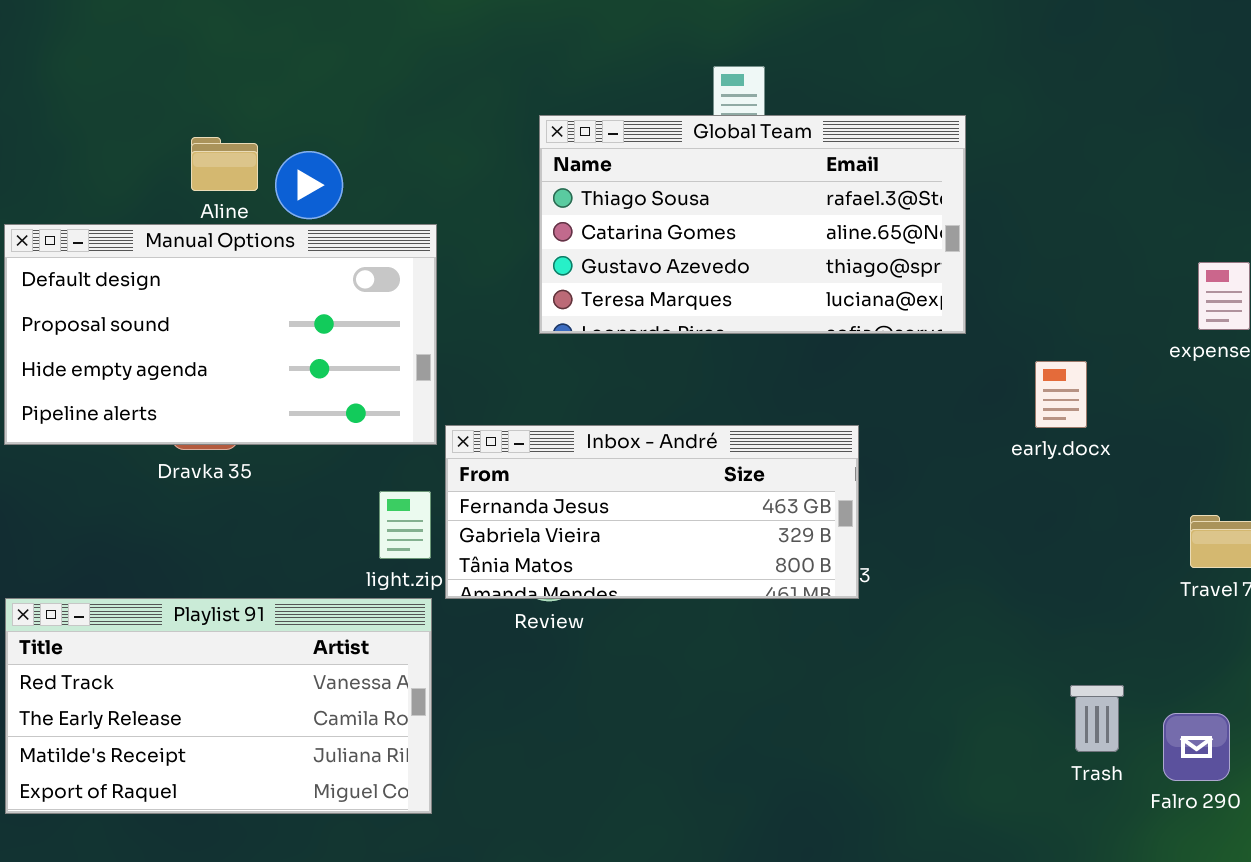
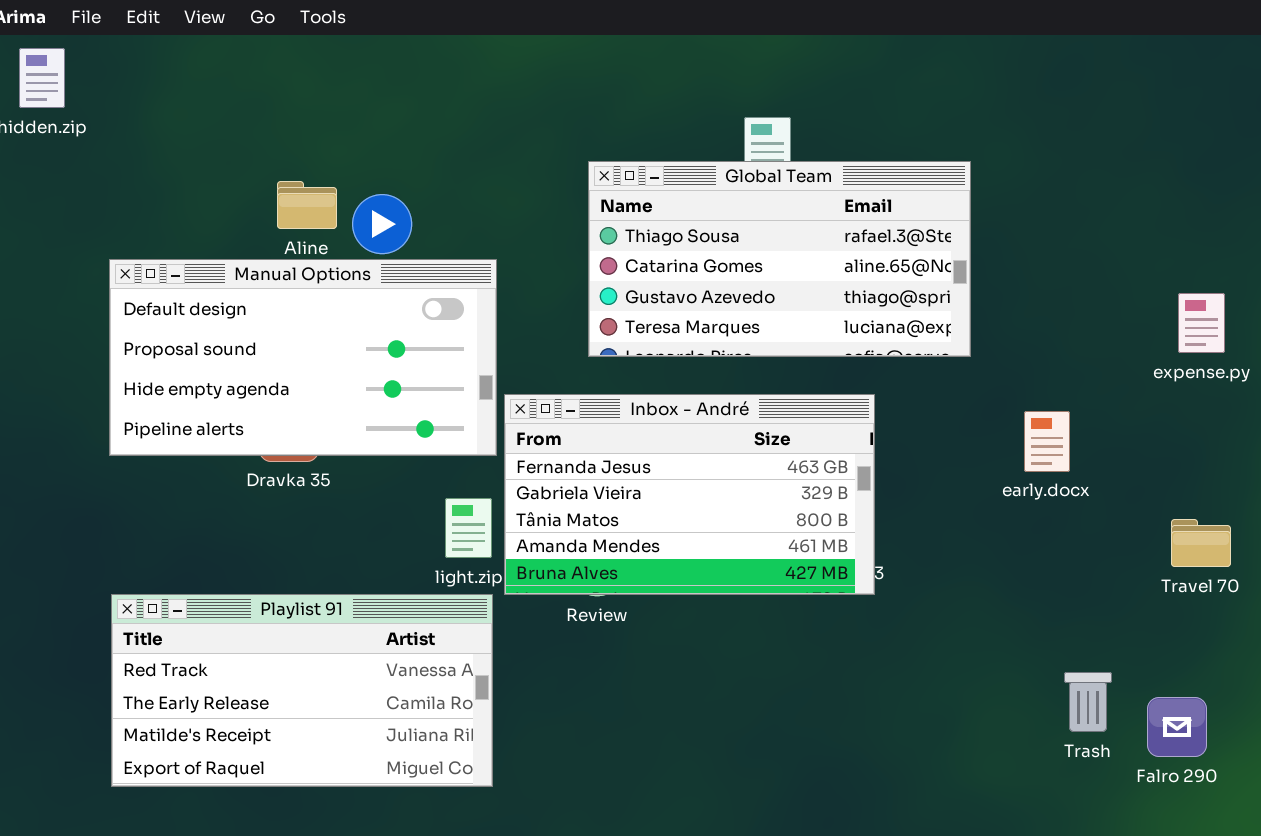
early.docx: [1035,361,1087,428] -> [1024,411,1070,472], moved
Inbox - André: [445,425,859,599] -> [504,394,875,595], resized

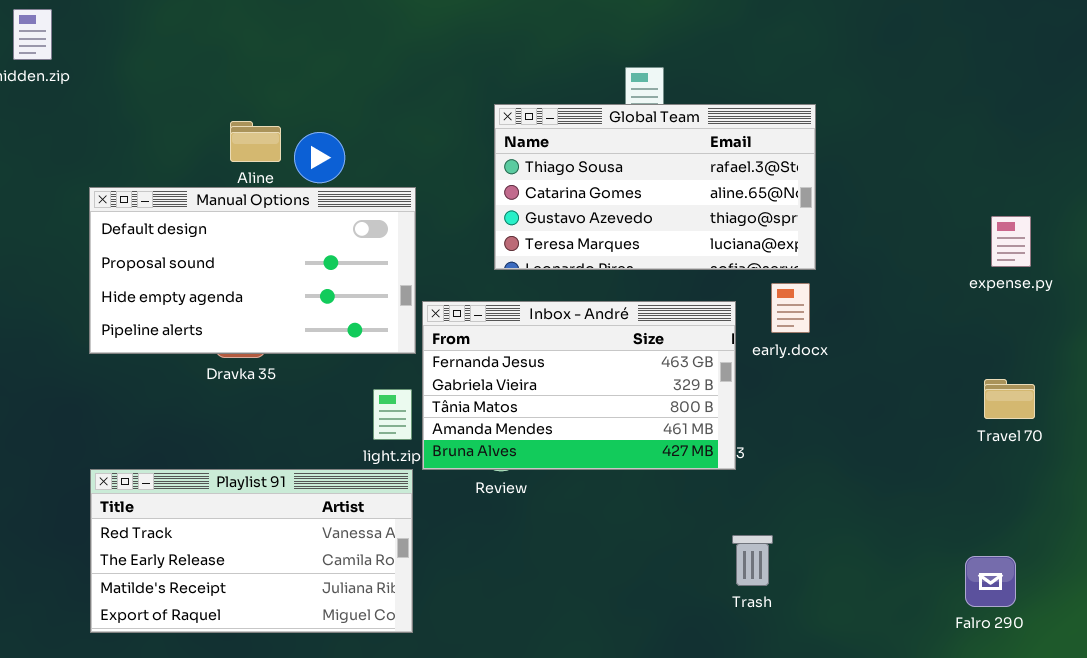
early.docx: [1024,411,1070,472] -> [771,283,810,333], moved
Travel 70: [1171,519,1231,567] -> [984,379,1035,419], moved
Trash: [1064,672,1112,732] -> [732,535,773,586], moved

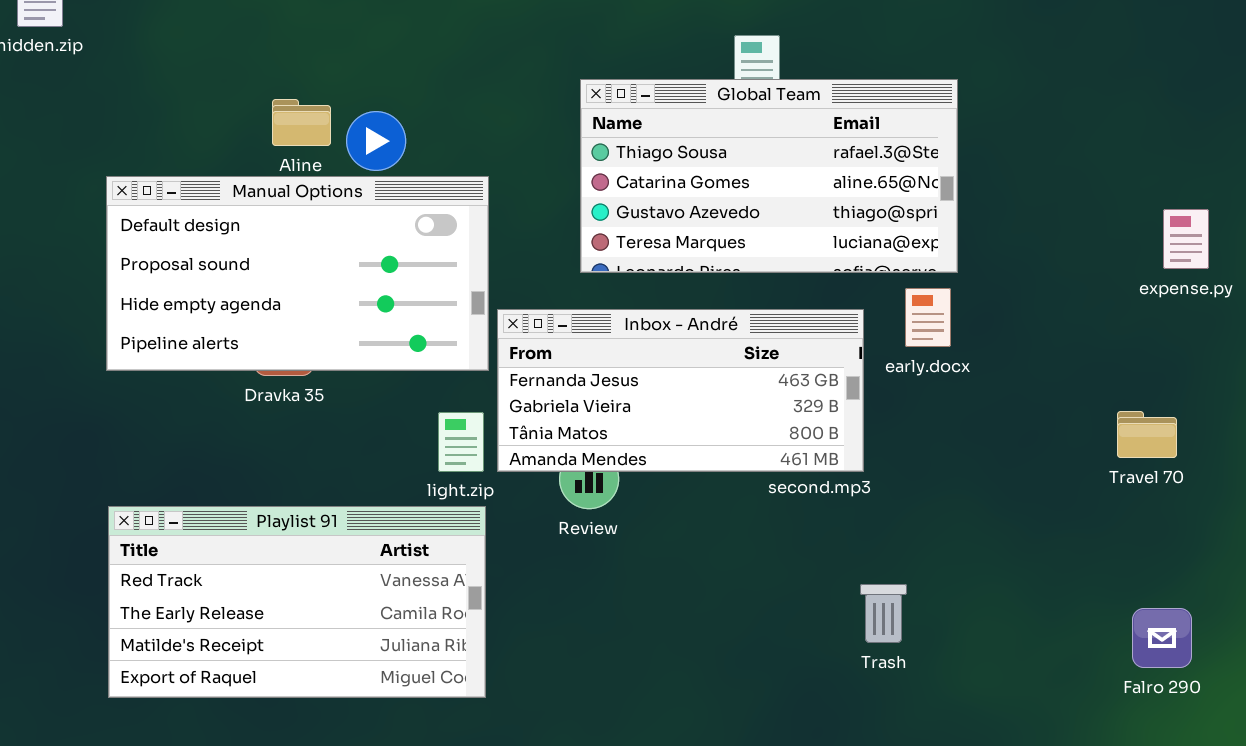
Inbox - André: [422,301,736,470] -> [497,309,864,472], resized
Travel 70: [984,379,1035,419] -> [1117,411,1177,458], moved

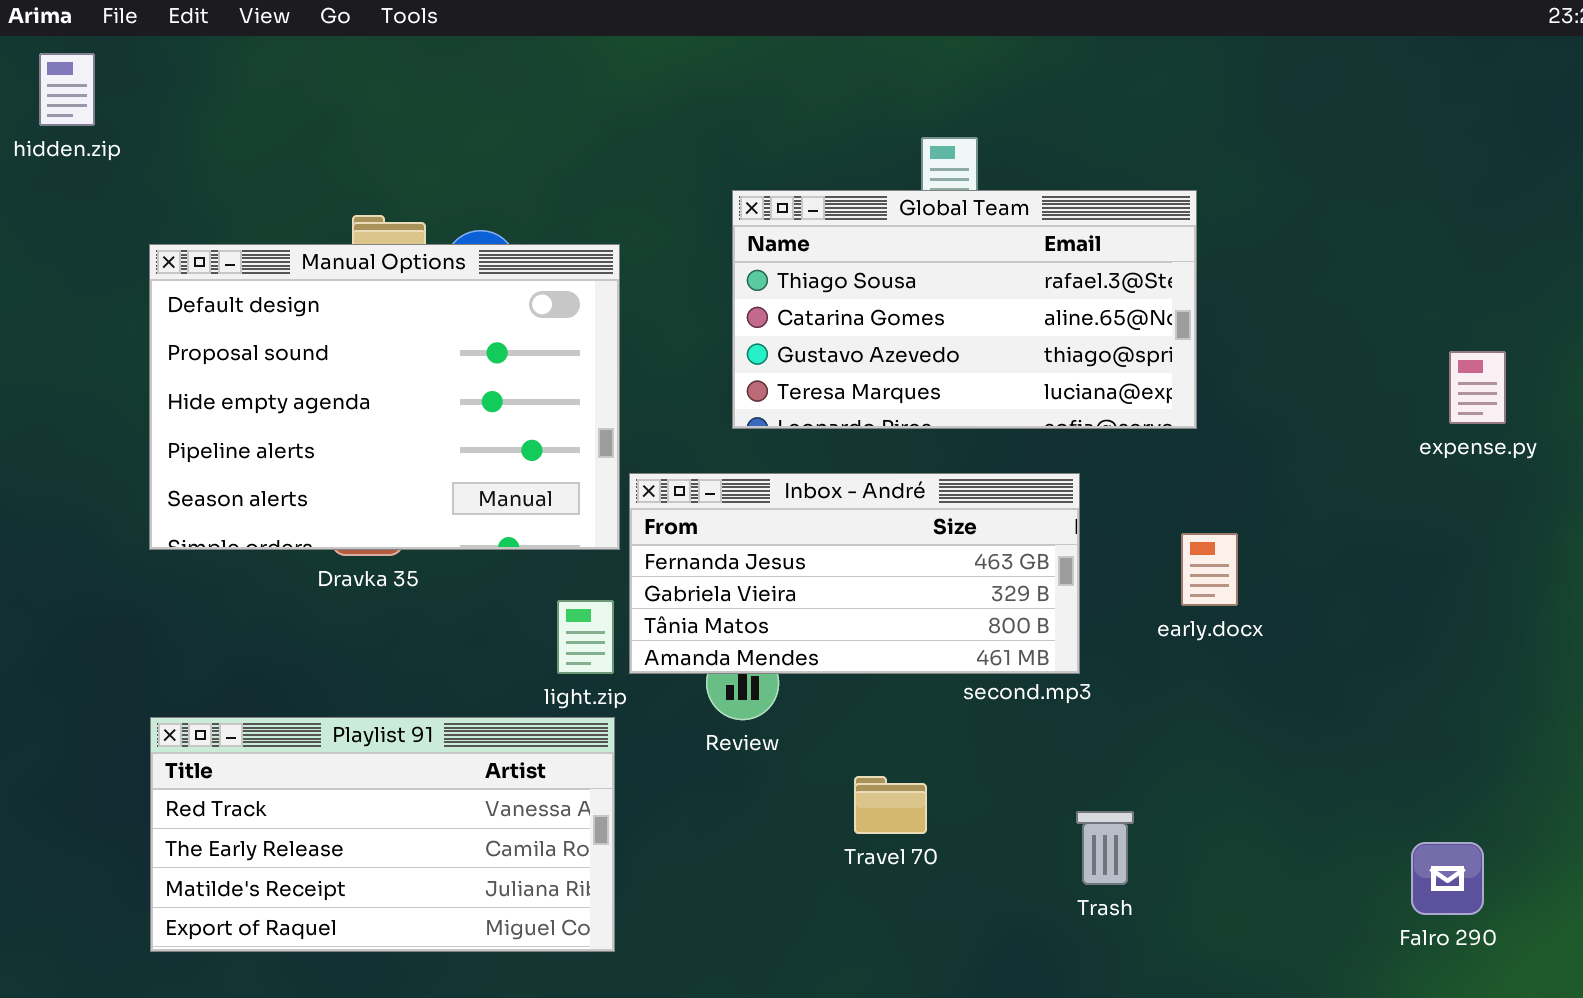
Manual Options: [106,176,489,371] -> [149,244,620,550], resized
early.docx: [905,288,951,347] -> [1181,533,1238,606], moved
Travel 70: [1117,411,1177,458] -> [854,776,927,834], moved

